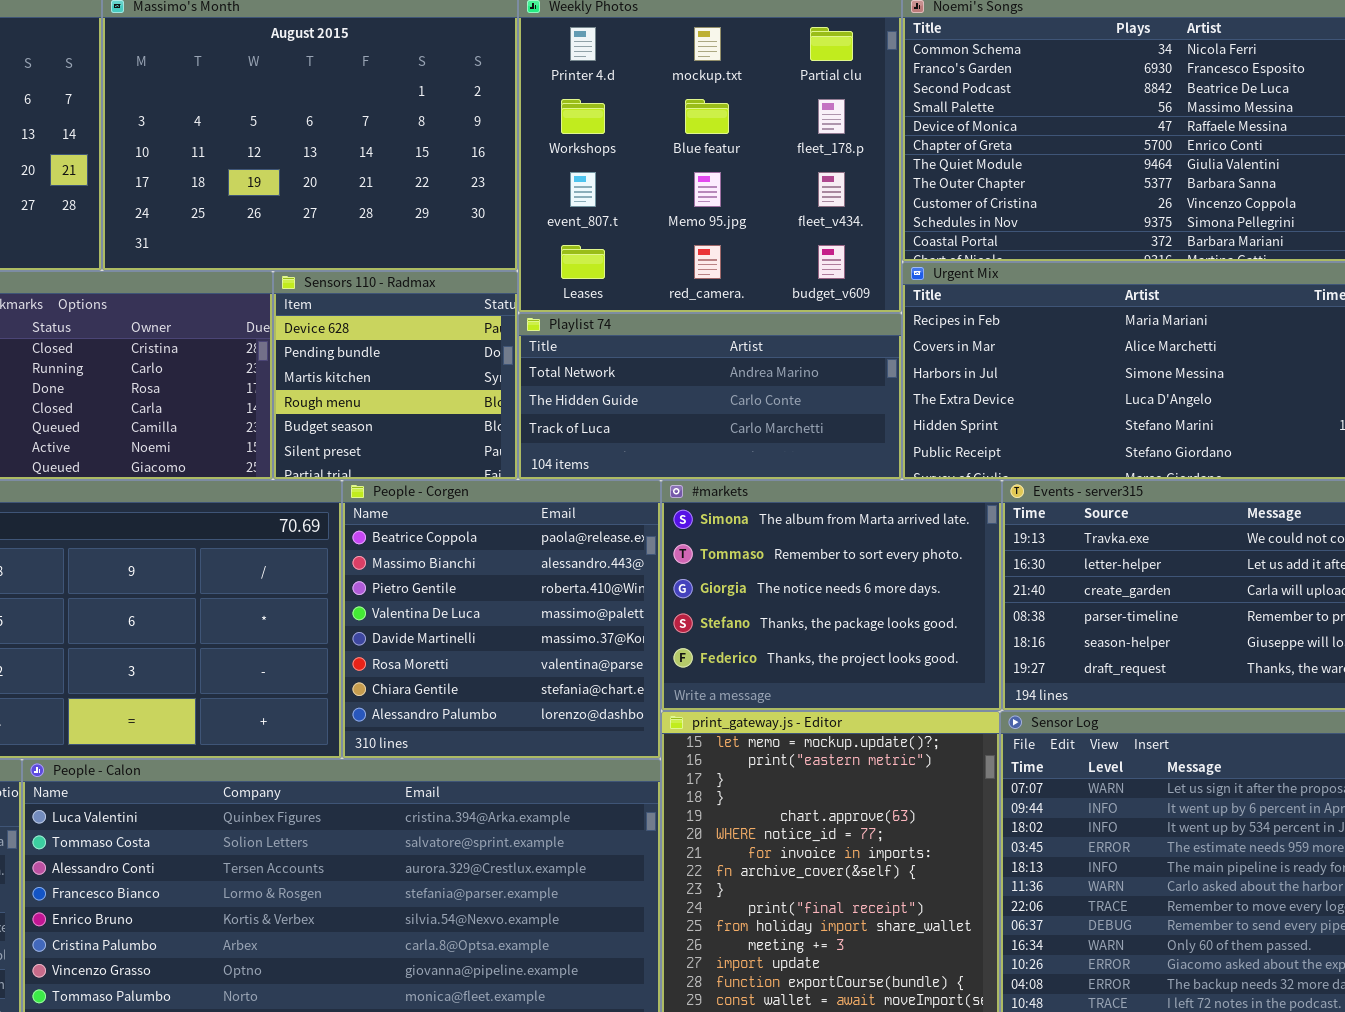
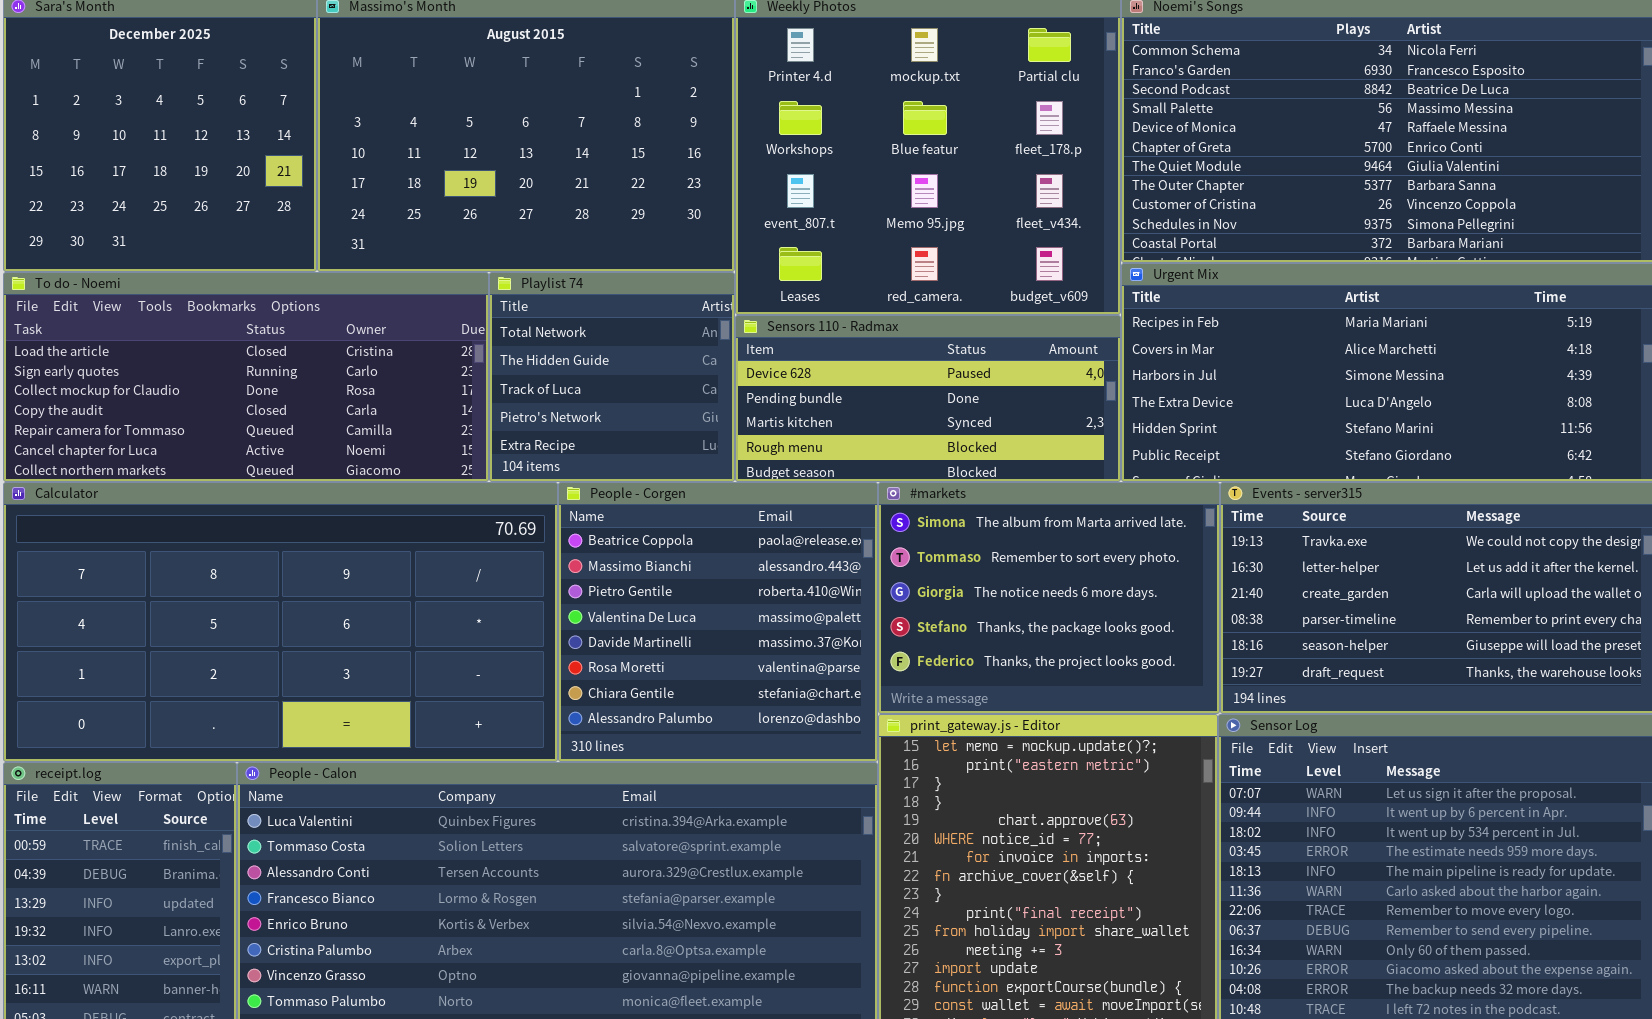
Sensors 110 - Radmax: [273,271,518,480] -> [735,315,1121,482], moved, resized
Playlist 74: [518,313,902,480] -> [489,272,735,482], moved, resized

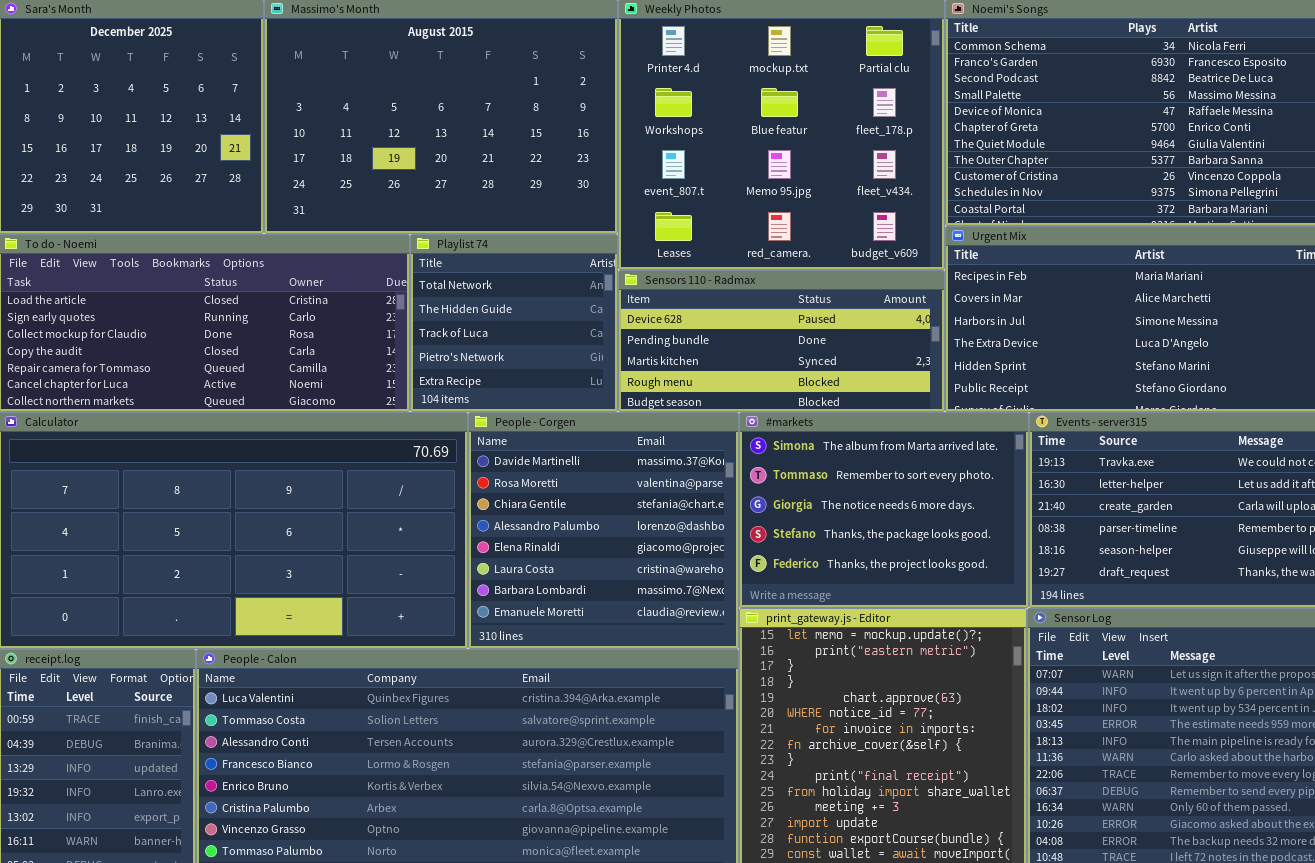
People - Corgen: [558,482,878,762] -> [468,412,739,649], scrolled down 4 rows

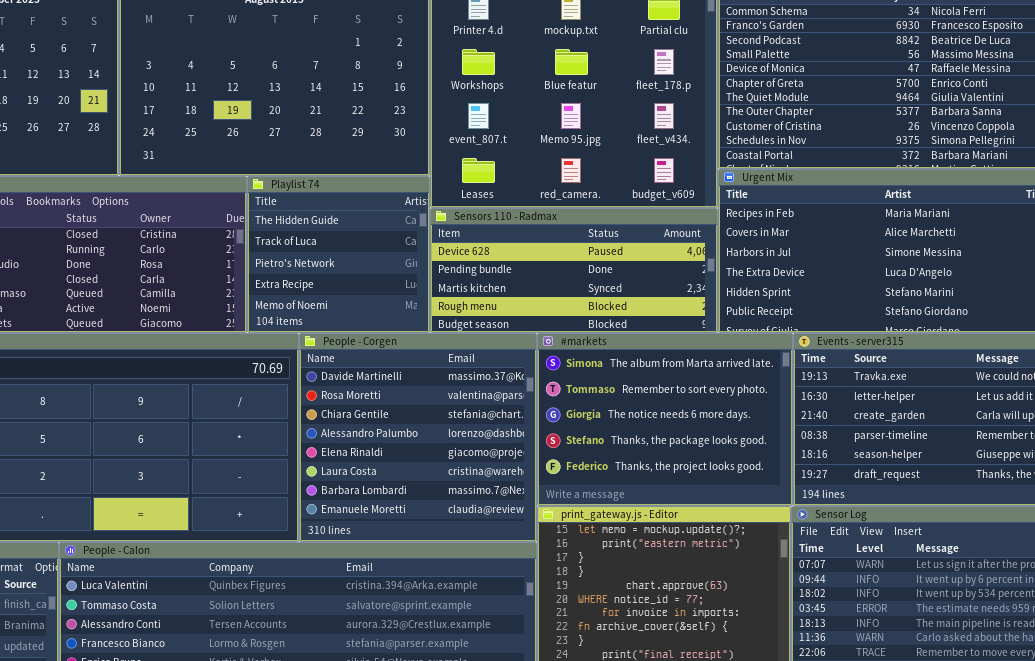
Playlist 74: [410,234,618,412] -> [247,176,430,333], scrolled down 1 row

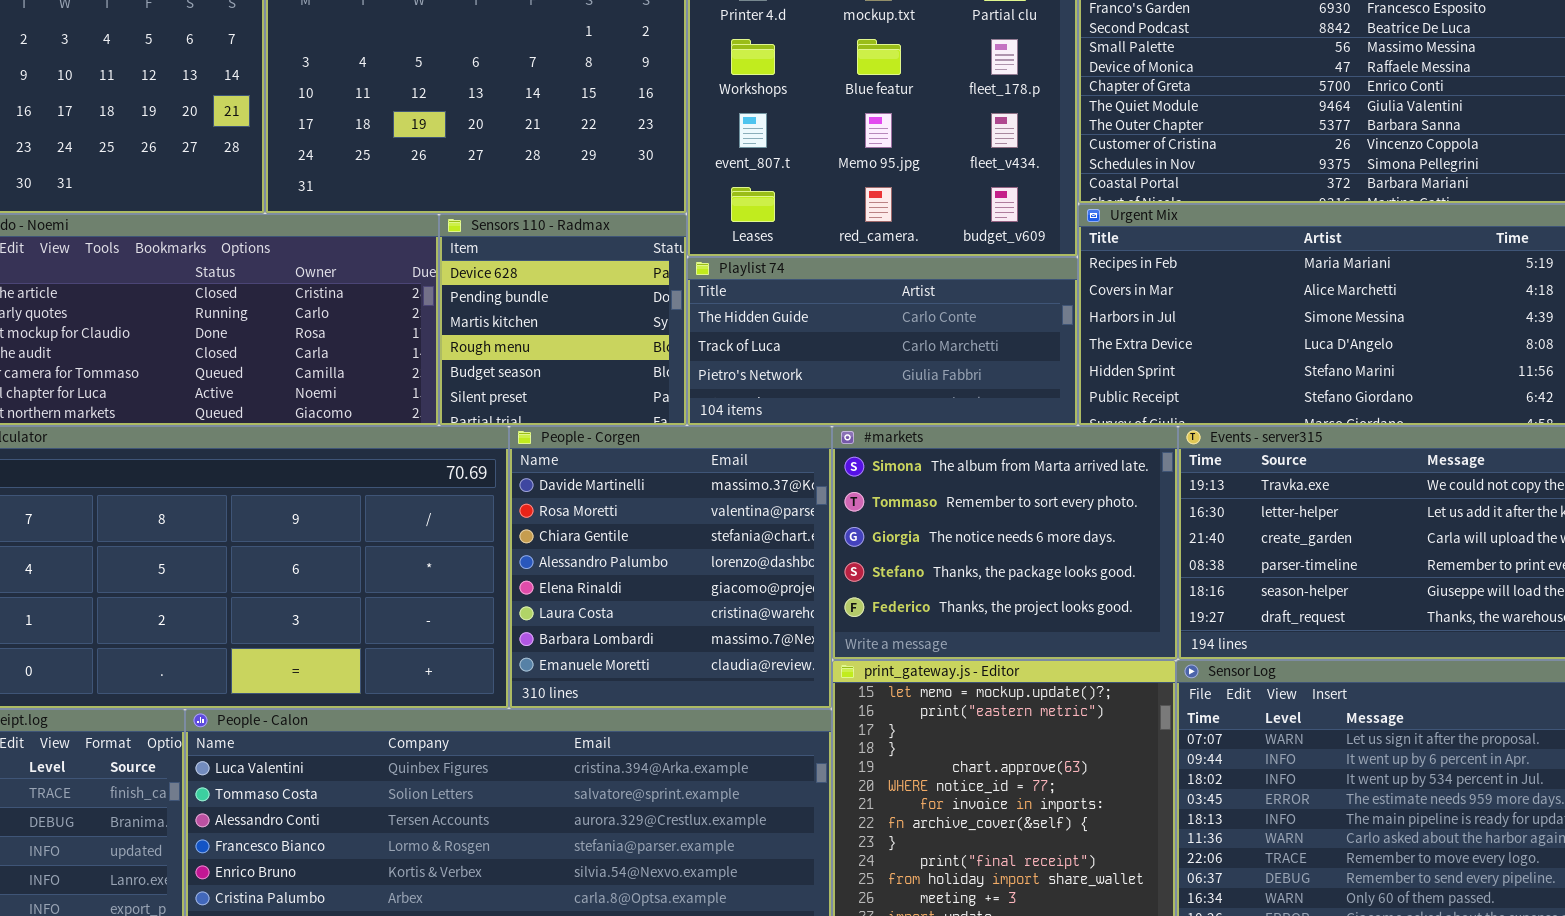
Playlist 74: [247,176,430,333] -> [687,257,1078,426], moved, resized
Sensors 110 - Radmax: [430,208,718,333] -> [439,214,687,426], moved, resized

